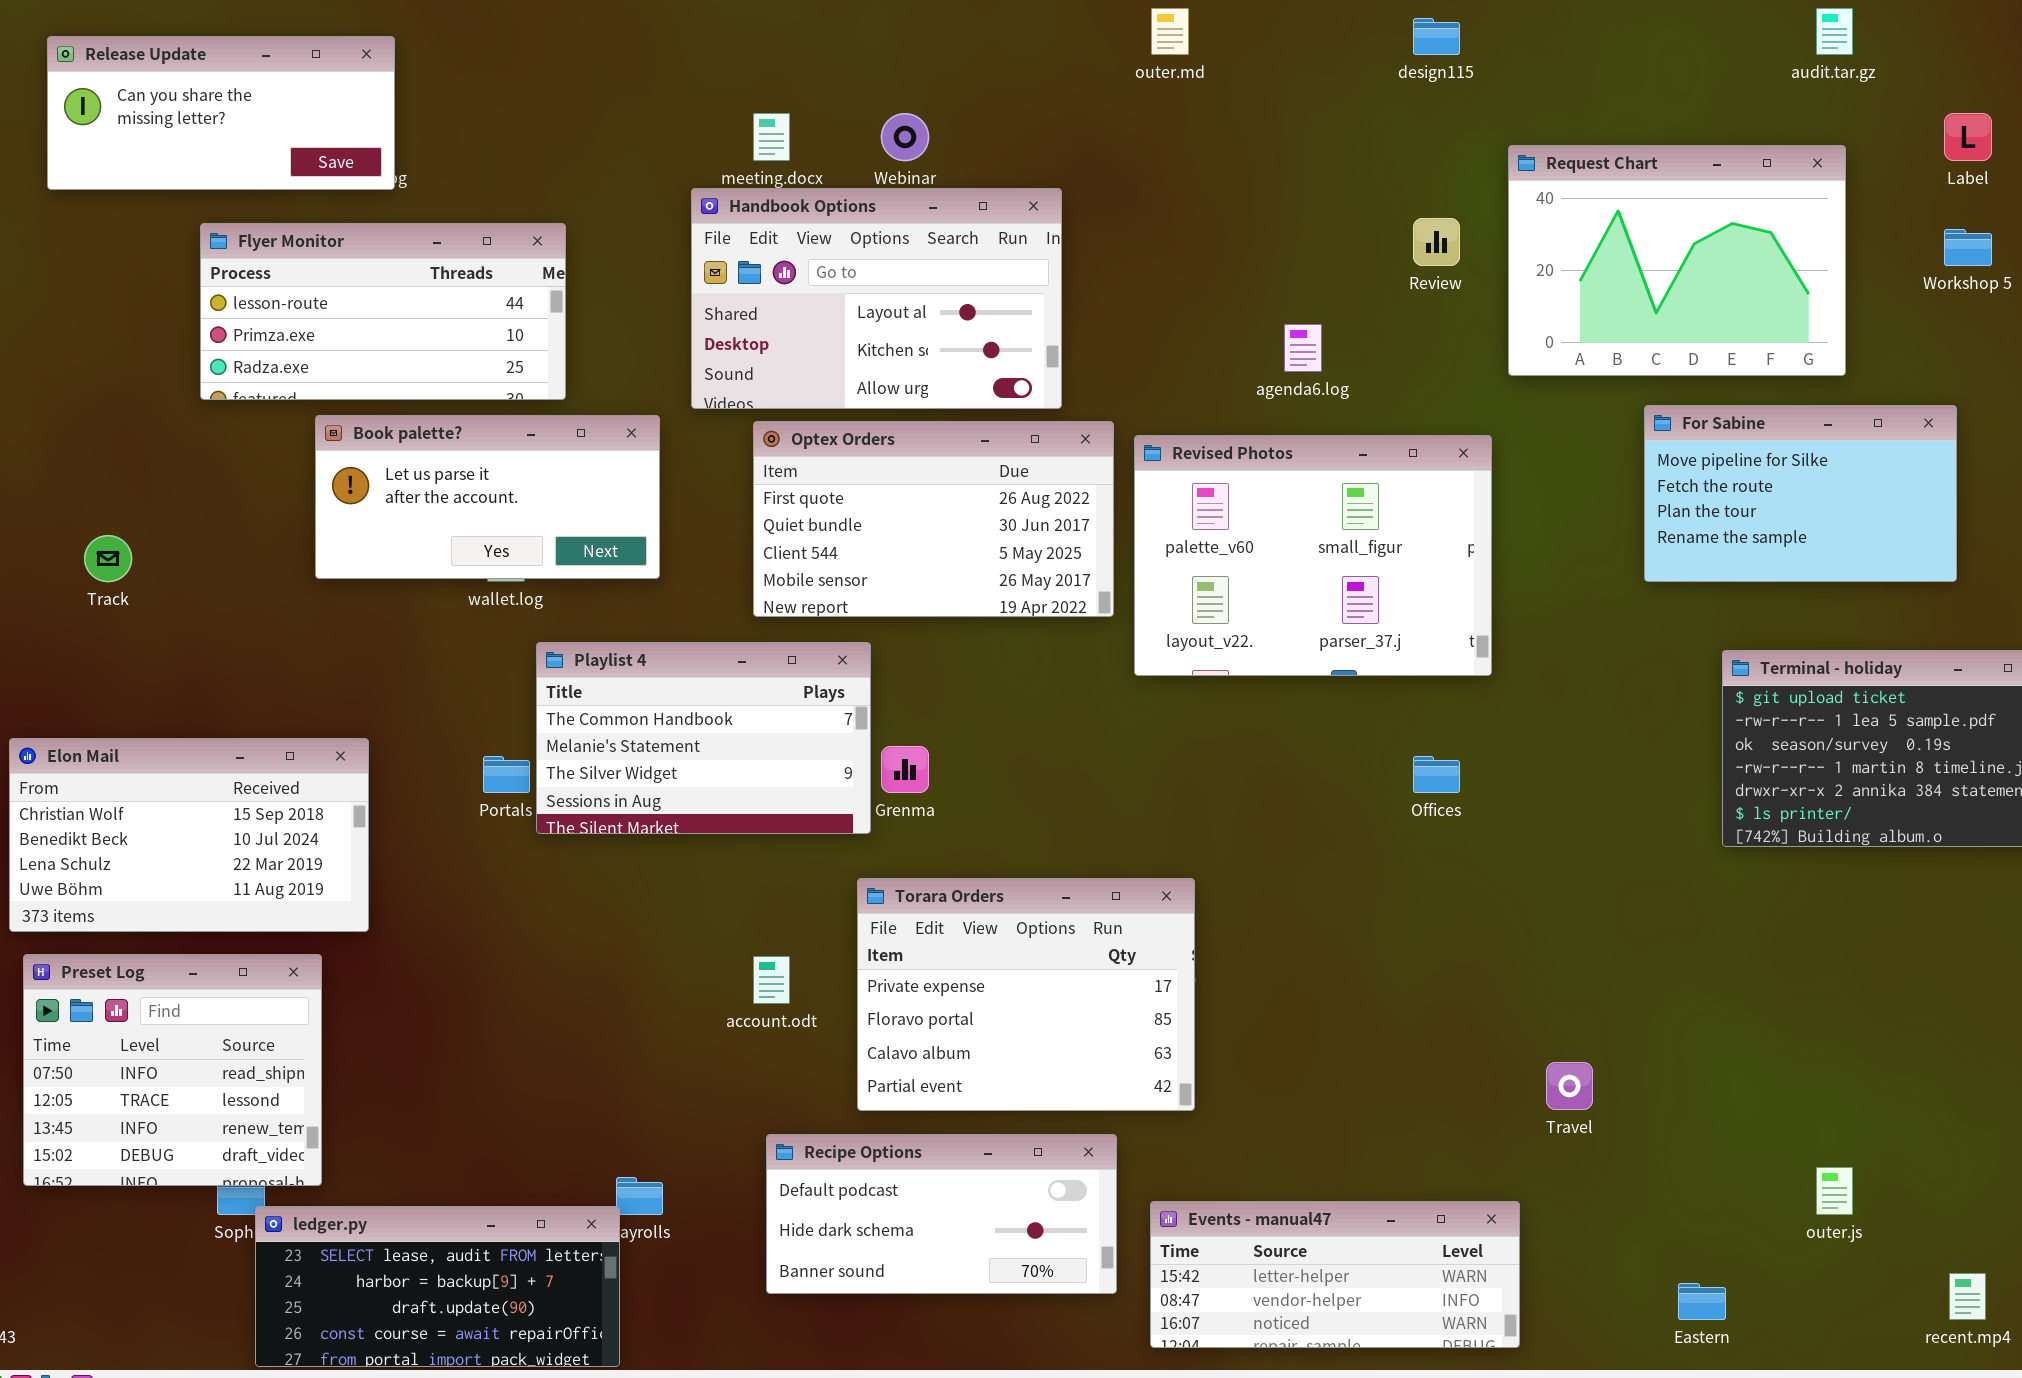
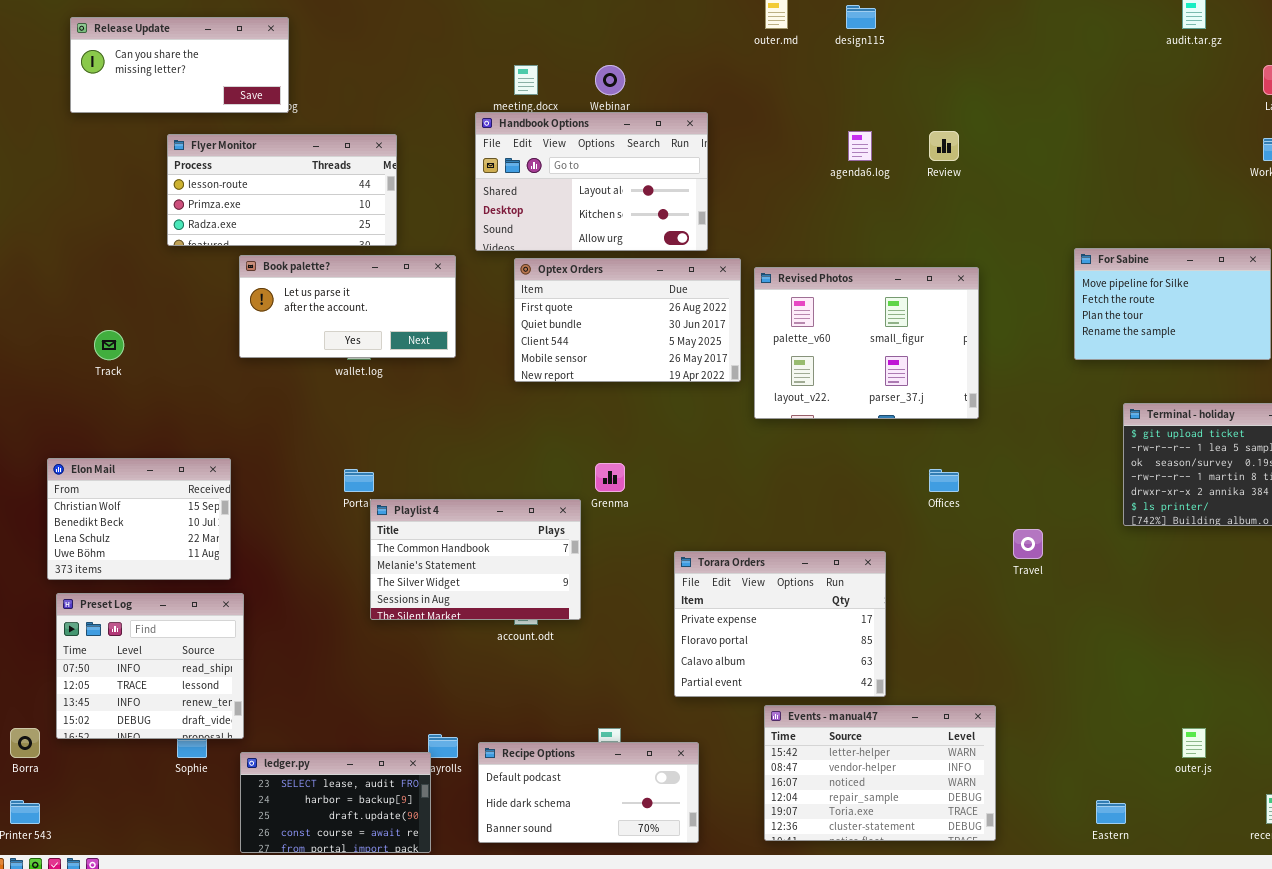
design115: [1413,18,1460,55] -> [846,5,876,29], moved
Request Chart: [1508,145,1846,376] -> none, closed
agenda6.log: [1284,324,1322,372] -> [848,131,872,161], moved
Playlist 4: [536,642,871,834] -> [370,499,581,620], moved
Elon Mail: [9,738,369,932] -> [47,458,231,580], resized
Torara Orders: [857,878,1195,1111] -> [674,551,886,697], moved
Travel: [1546,1062,1593,1110] -> [1013,529,1043,559], moved
Recipe Options: [766,1134,1117,1294] -> [478,742,699,843], moved
Events - manual47: [1150,1201,1520,1348] -> [764,705,996,841], resized
ledger.py: [255,1206,620,1367] -> [240,752,431,853], resized

